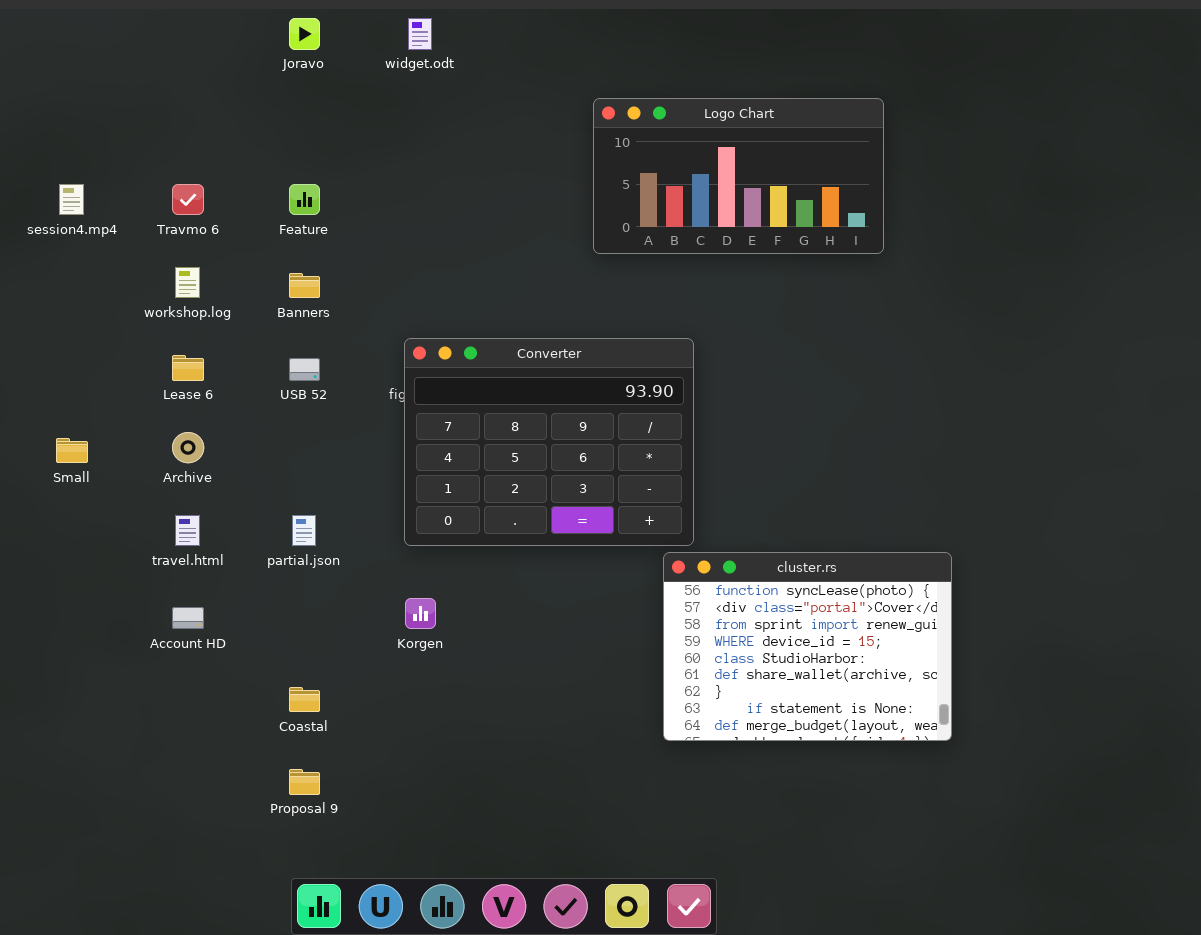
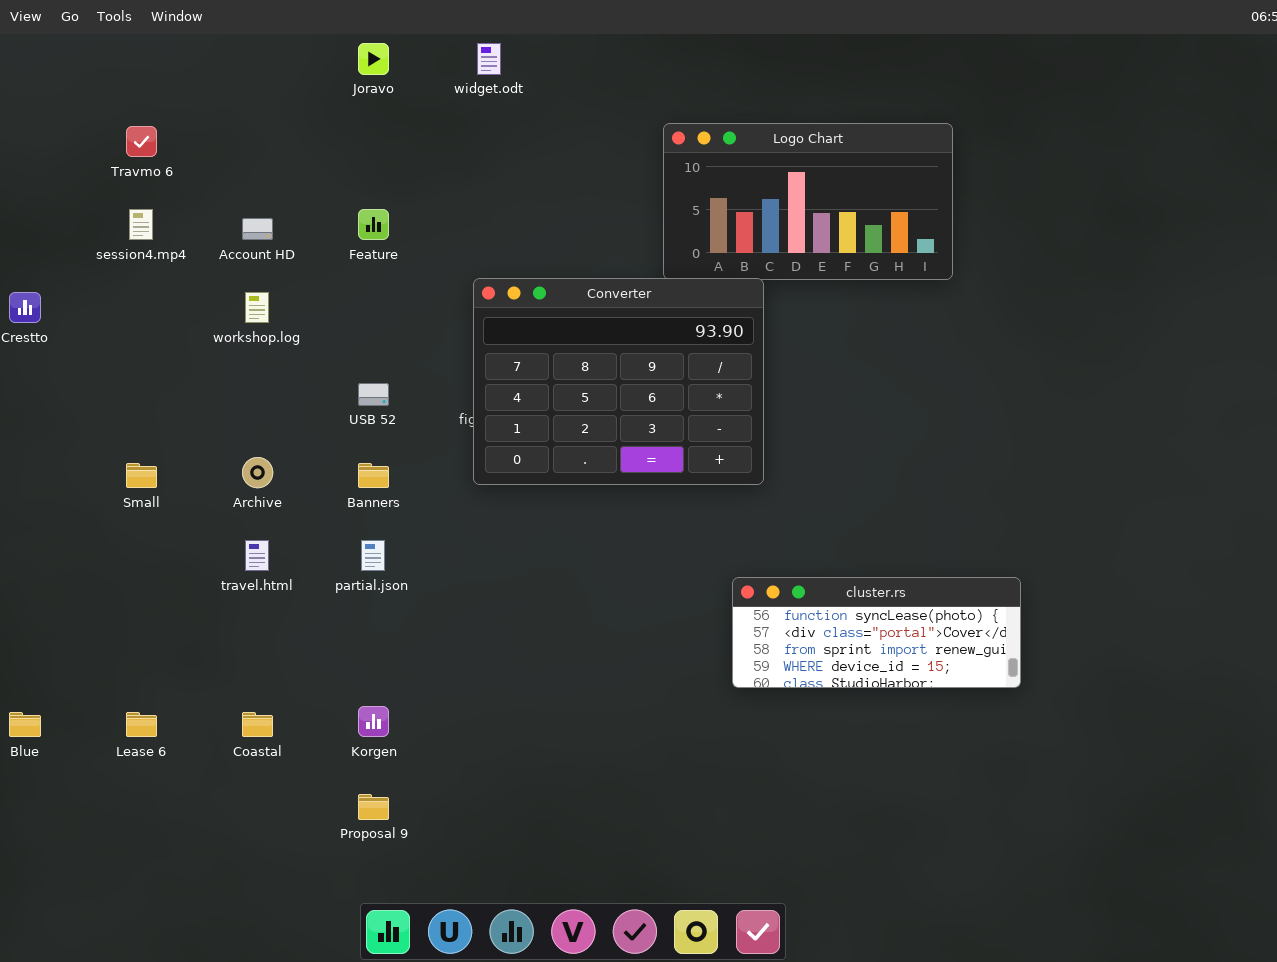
Travmo 6: [172,184,204,215] -> [126,126,157,157], moved
Banners: [289,273,320,298] -> [358,463,389,488], moved
Converter: [404,338,694,546] -> [473,278,764,485], moved
Lease 6: [172,355,204,381] -> [126,712,157,737], moved
cluster.rs: [663,552,952,741] -> [732,577,1021,688], resized
Korgen: [405,598,436,629] -> [358,706,389,737], moved
Account HD: [172,607,204,629] -> [242,218,273,240], moved
Coastal: [289,687,320,712] -> [242,712,273,737], moved

